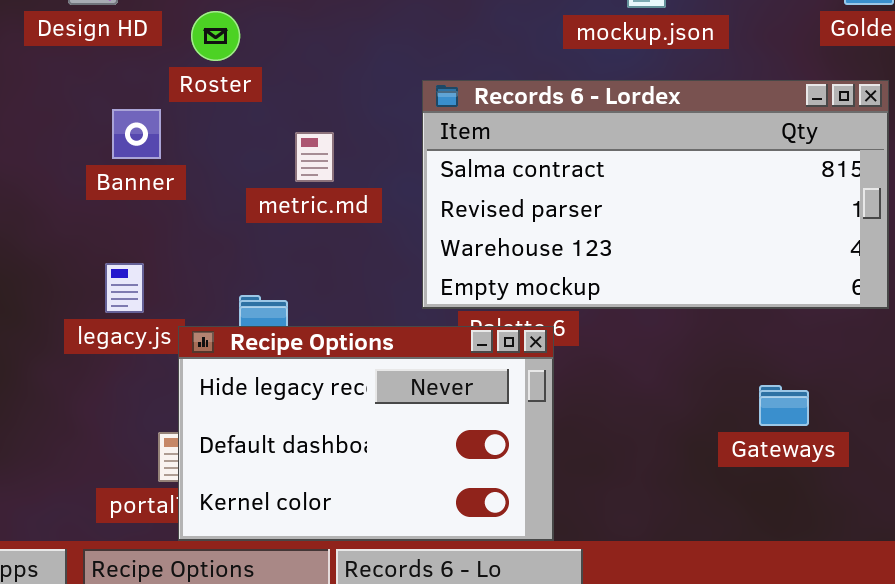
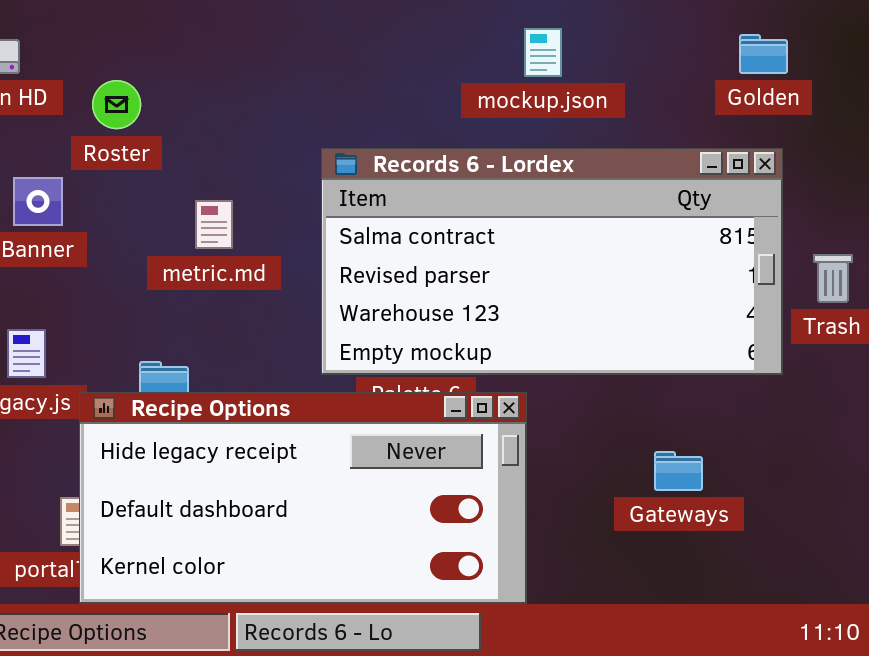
Recipe Options: [178,326,554,541] -> [79,392,527,604], resized

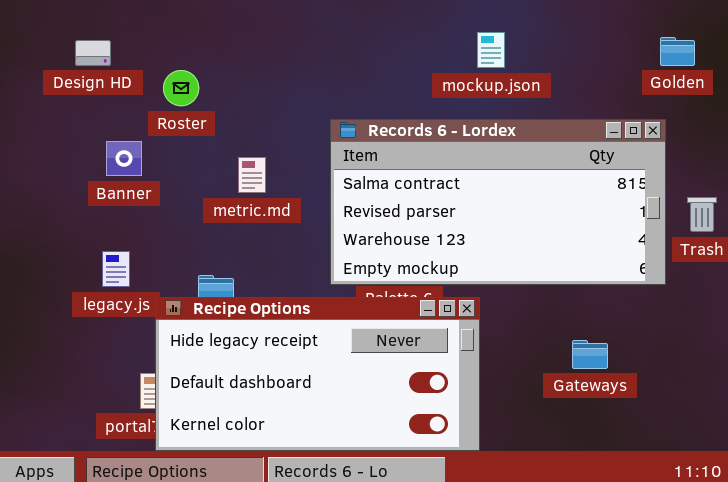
Golden: [739,34,788,74] -> [660,37,695,66], moved

